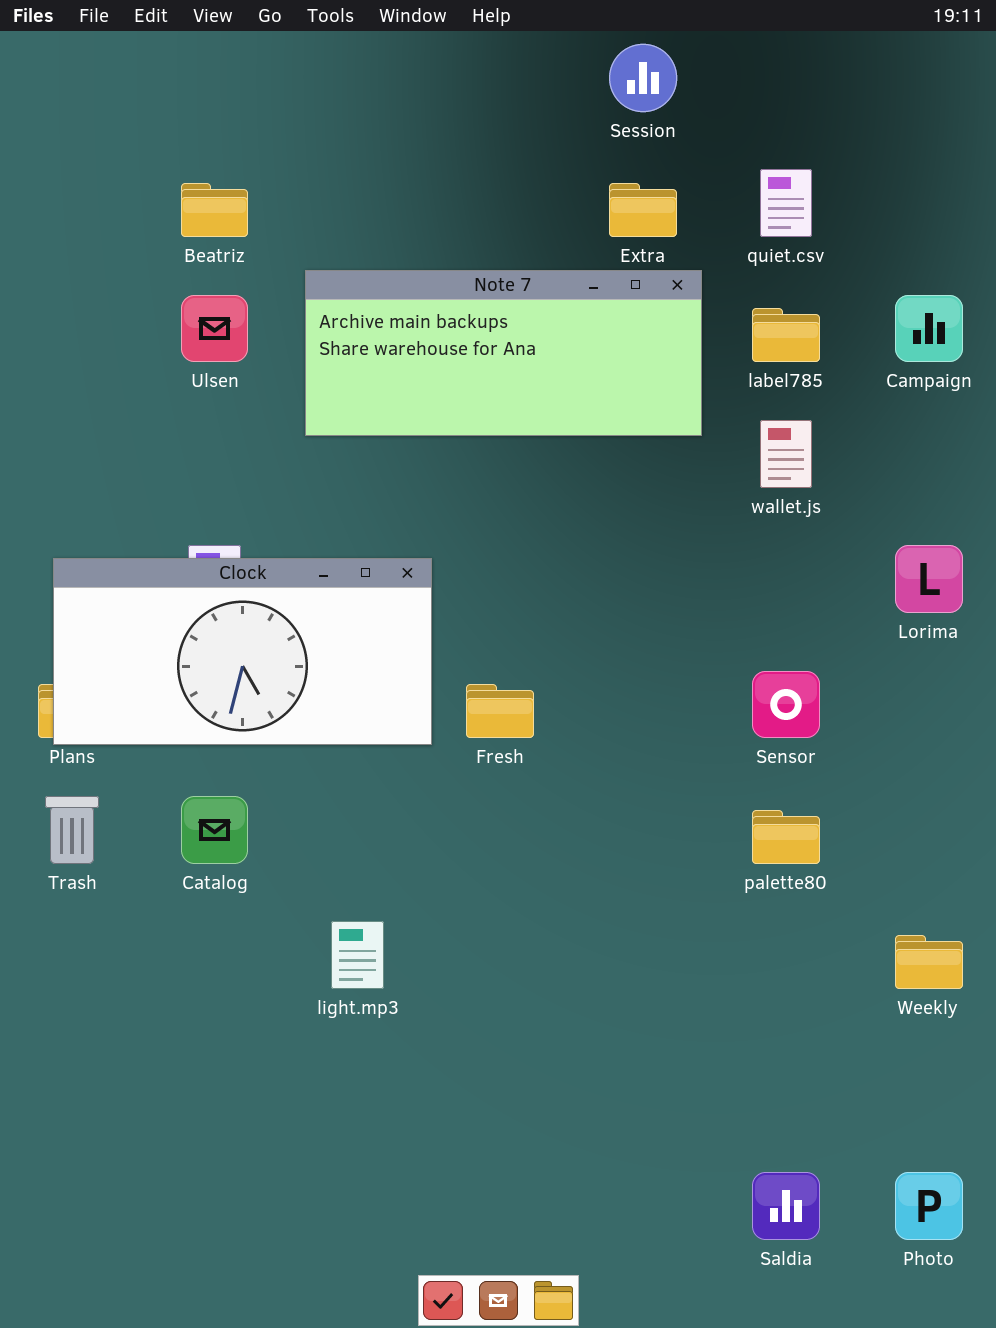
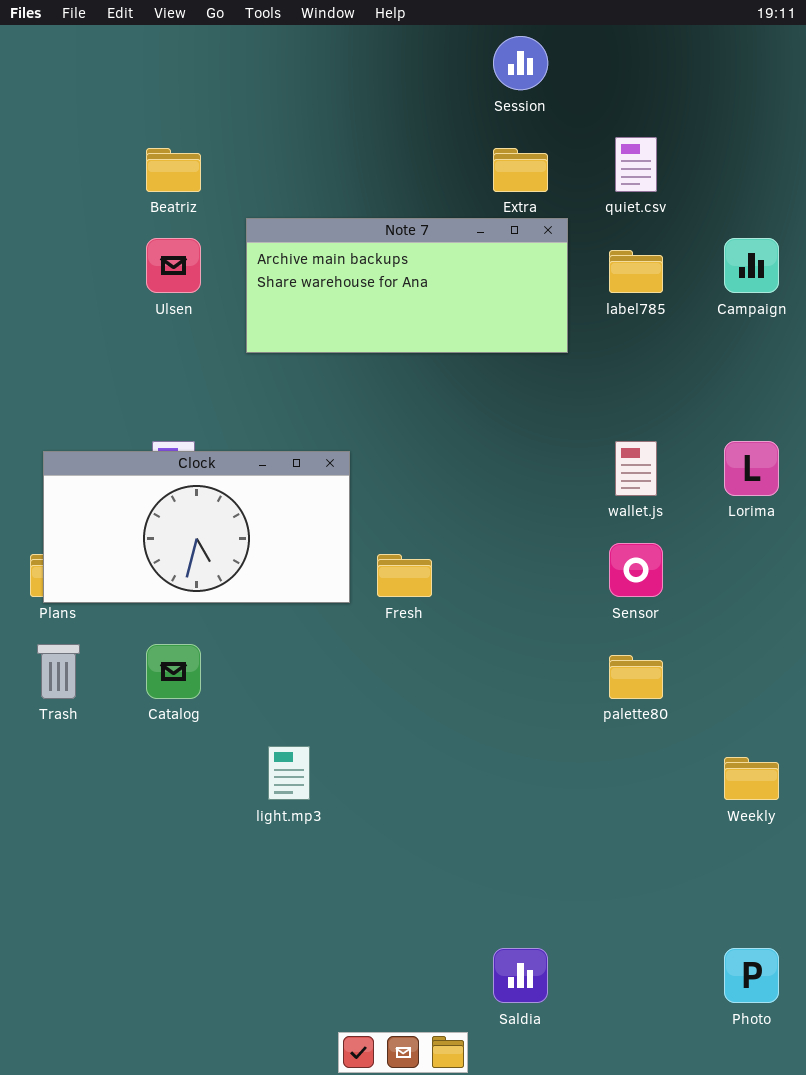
wallet.js: [760,420,812,488] -> [615,441,657,496], moved
Saldia: [752,1172,820,1240] -> [493,948,548,1003], moved

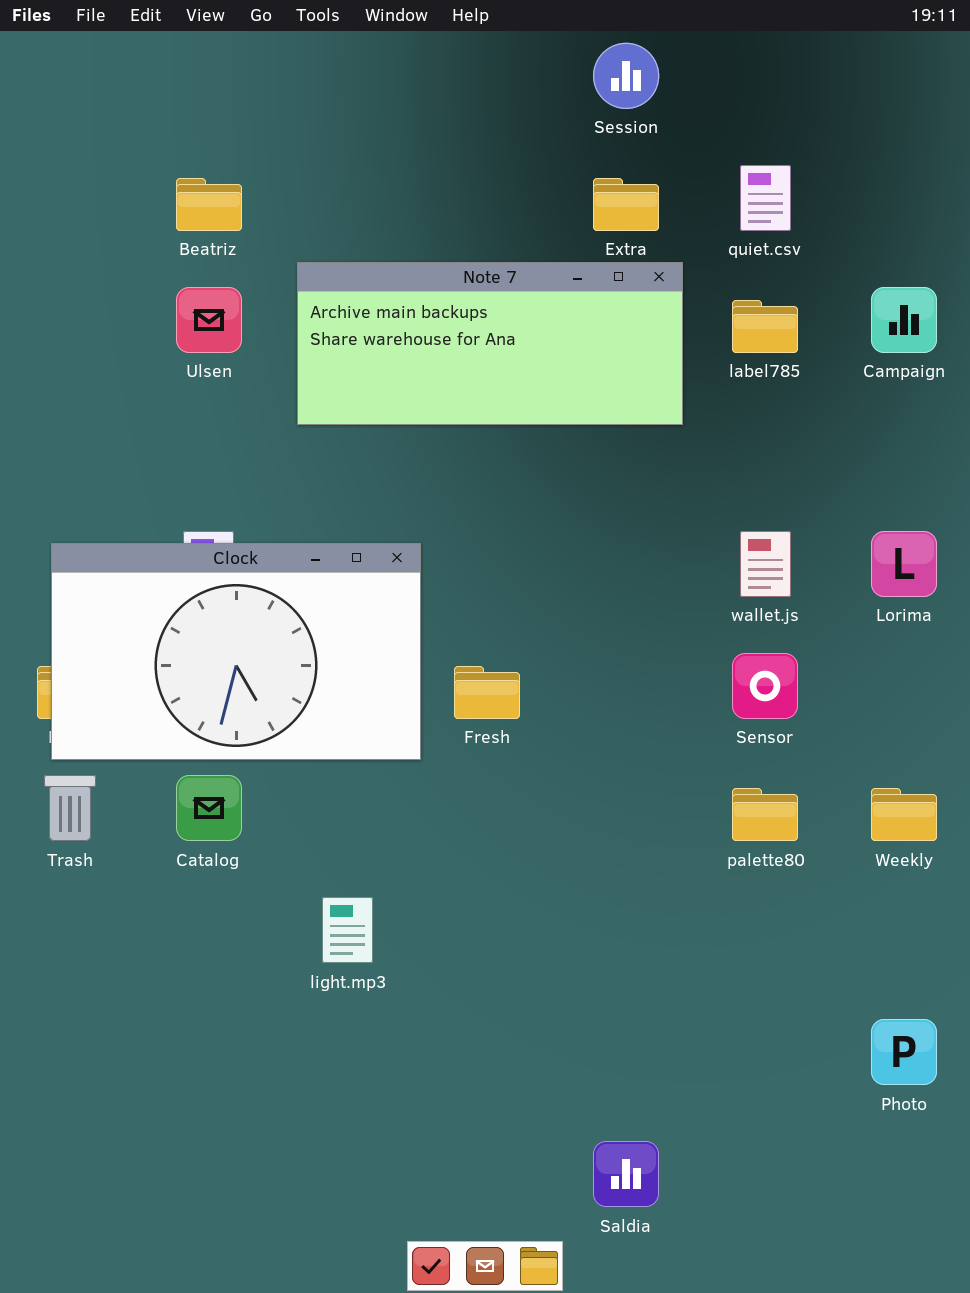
Clock: [43,451,350,603] -> [51,543,421,760], resized
Weekly: [724,757,779,800] -> [871,788,937,841], moved
Photo: [724,948,779,1003] -> [871,1019,937,1085], moved

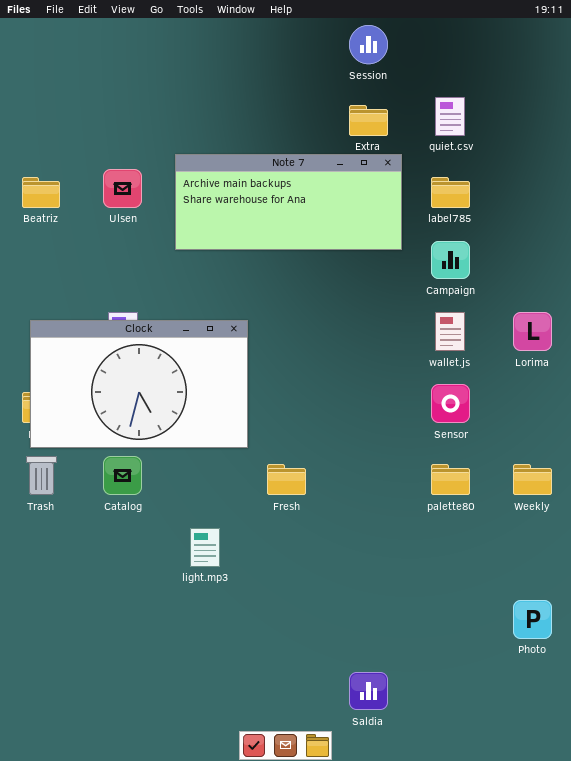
Beatriz: [176,178,242,231] -> [22,177,60,208], moved
Campaign: [871,287,937,353] -> [431,241,470,279], moved
Fresh: [454,666,520,719] -> [267,464,306,495], moved

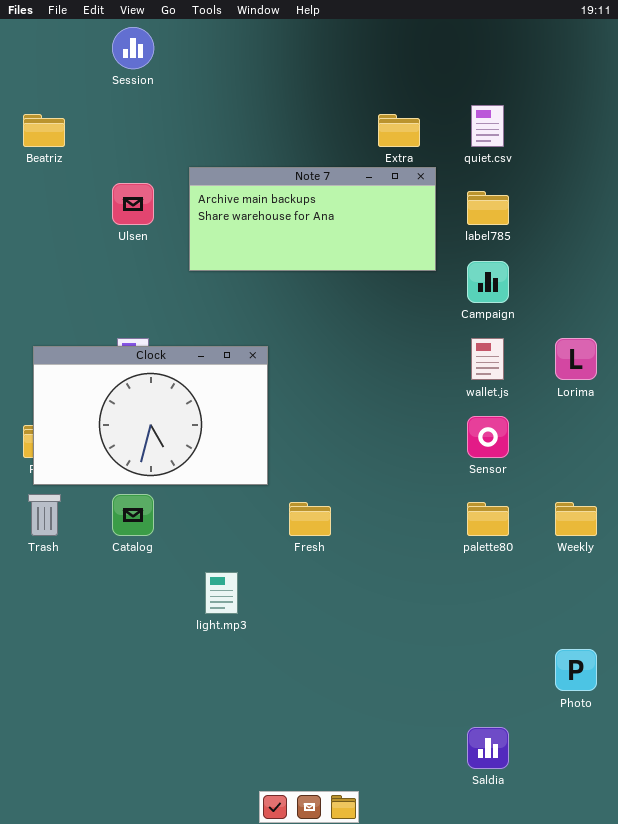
Session: [349,25,388,64] -> [112,27,154,69], moved
Beatriz: [22,177,60,208] -> [23,114,65,147], moved
Saldia: [349,672,388,710] -> [467,727,509,769], moved

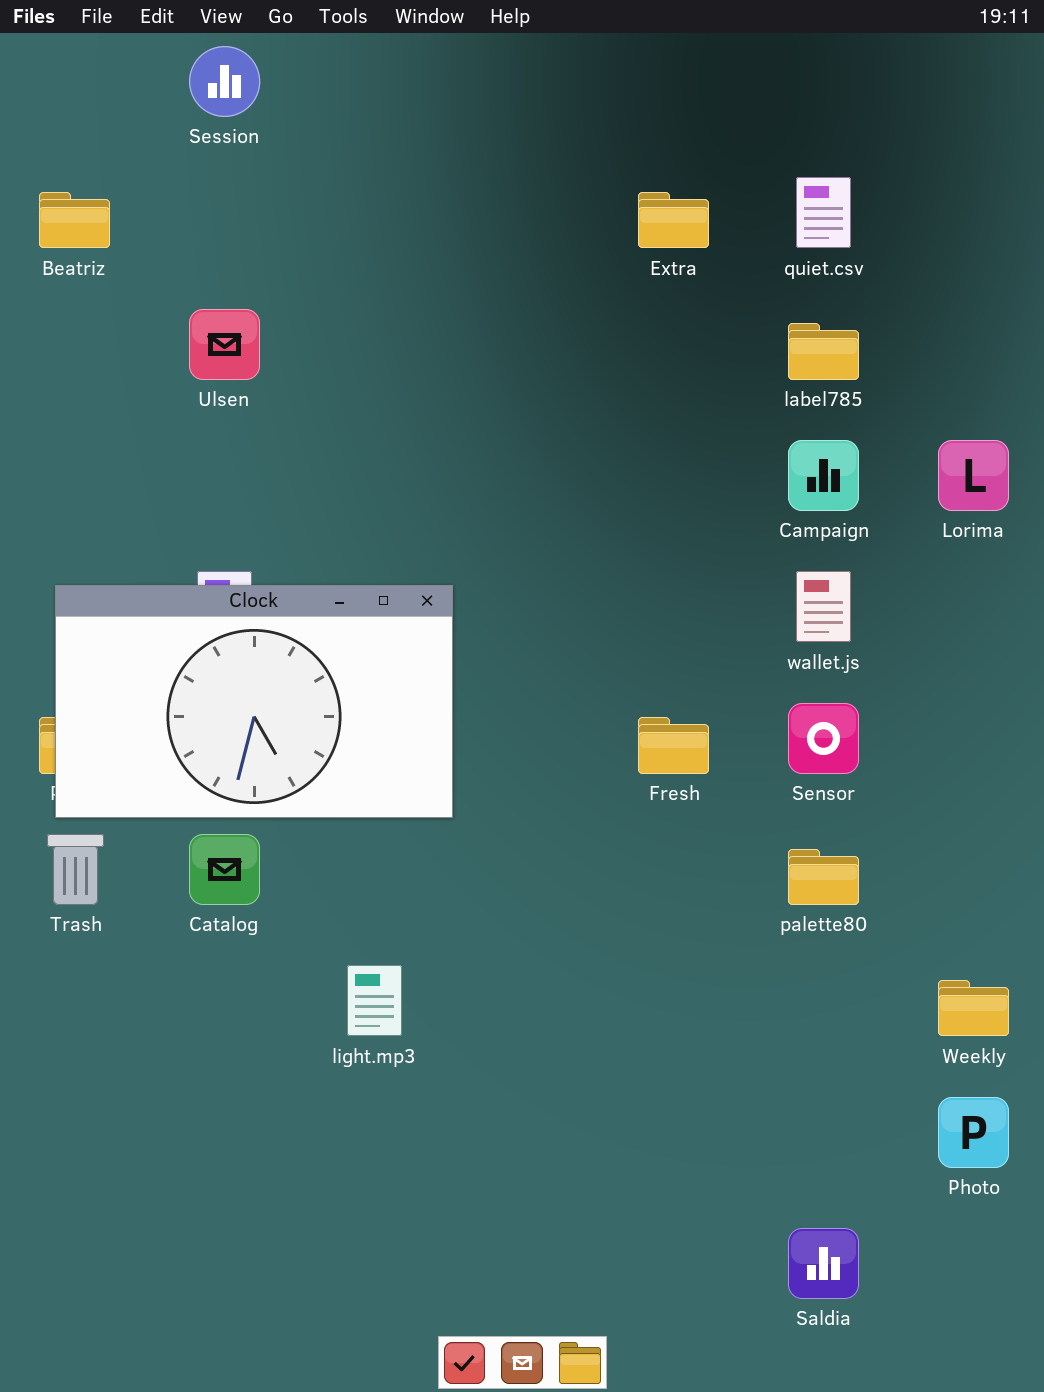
Note 7: [189,167,436,271] -> none, closed
Lorima: [555,338,597,380] -> [938,440,1009,511], moved
Fresh: [289,502,331,536] -> [638,717,709,774], moved
Weekly: [555,502,597,536] -> [938,980,1009,1036], moved

